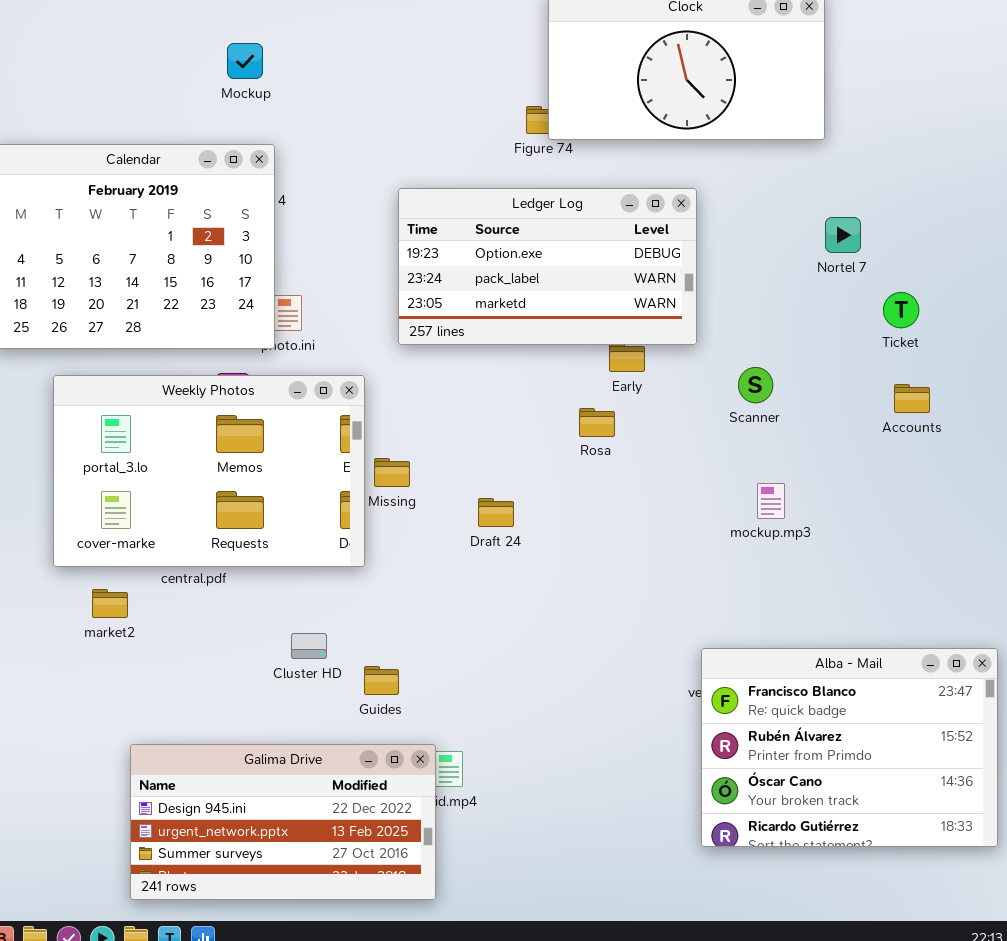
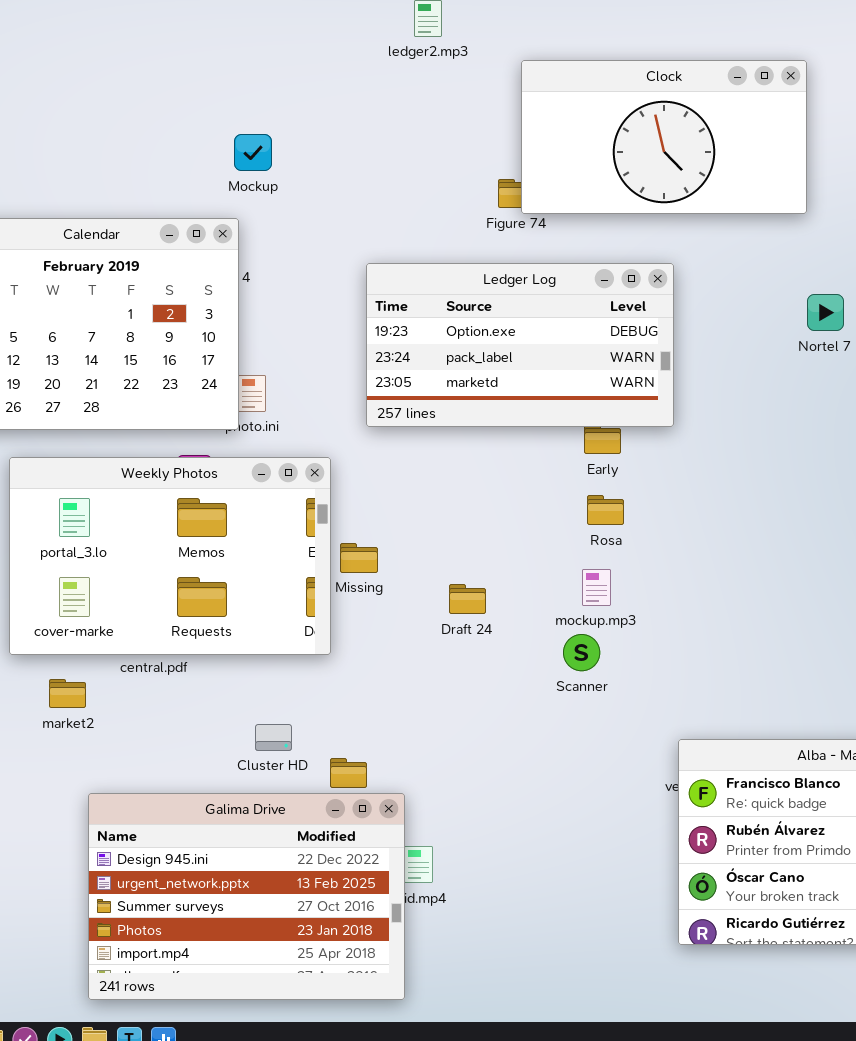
Mockup: [227,43,263,79] -> [234,134,272,171], moved
Scanner: [738,367,773,403] -> [563,634,600,671], moved
Rosa: [579,408,615,437] -> [587,495,624,525], moved
mockup.mp3: [757,483,785,519] -> [582,569,611,606], moved
Galima Drive: [130,744,436,900] -> [88,793,405,1000], resized

